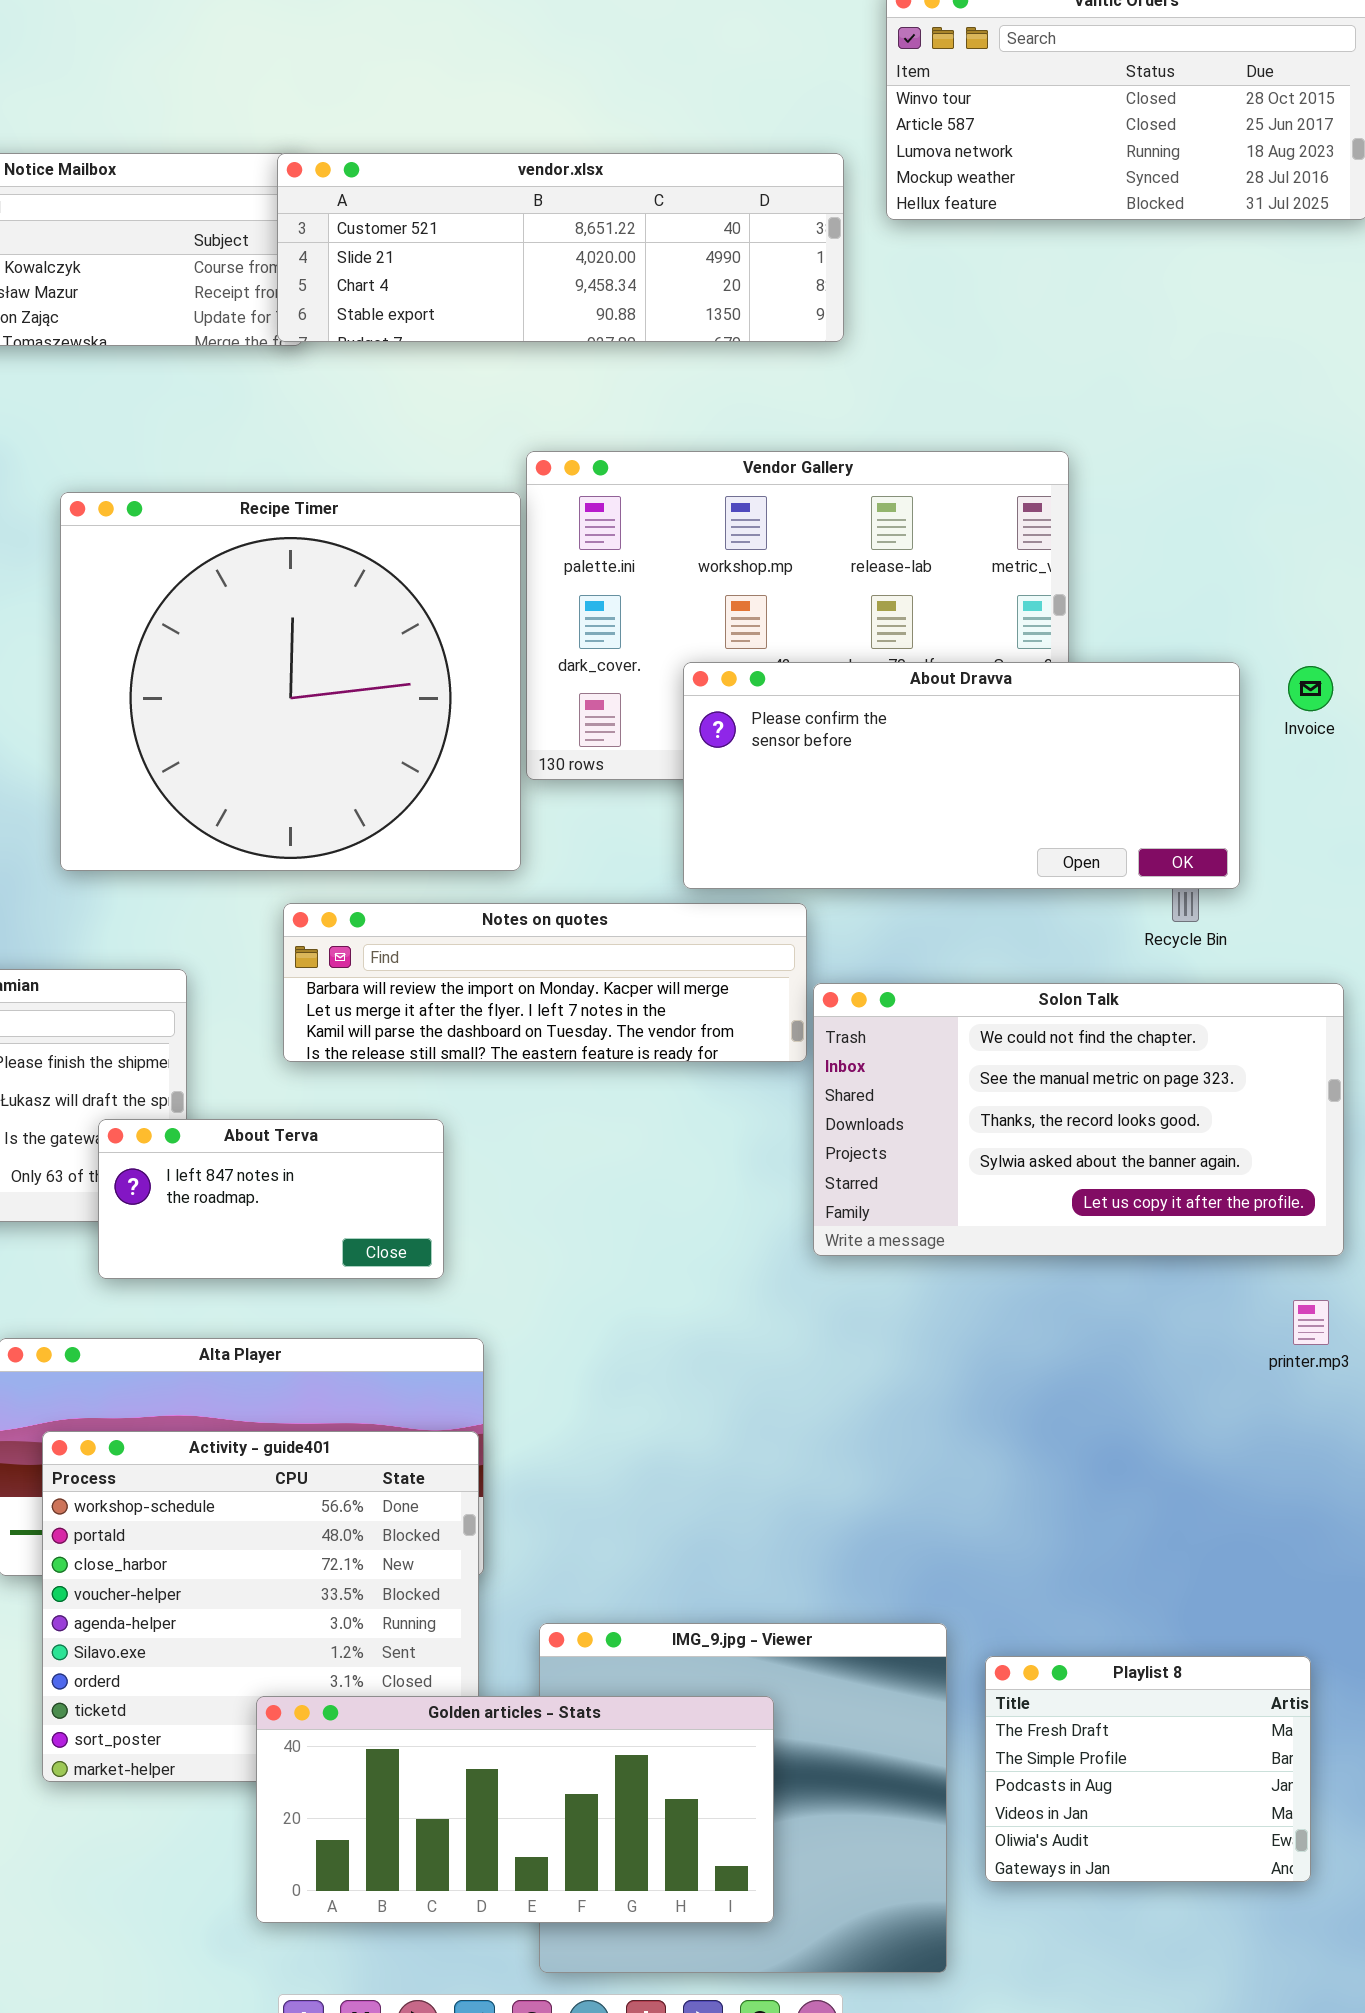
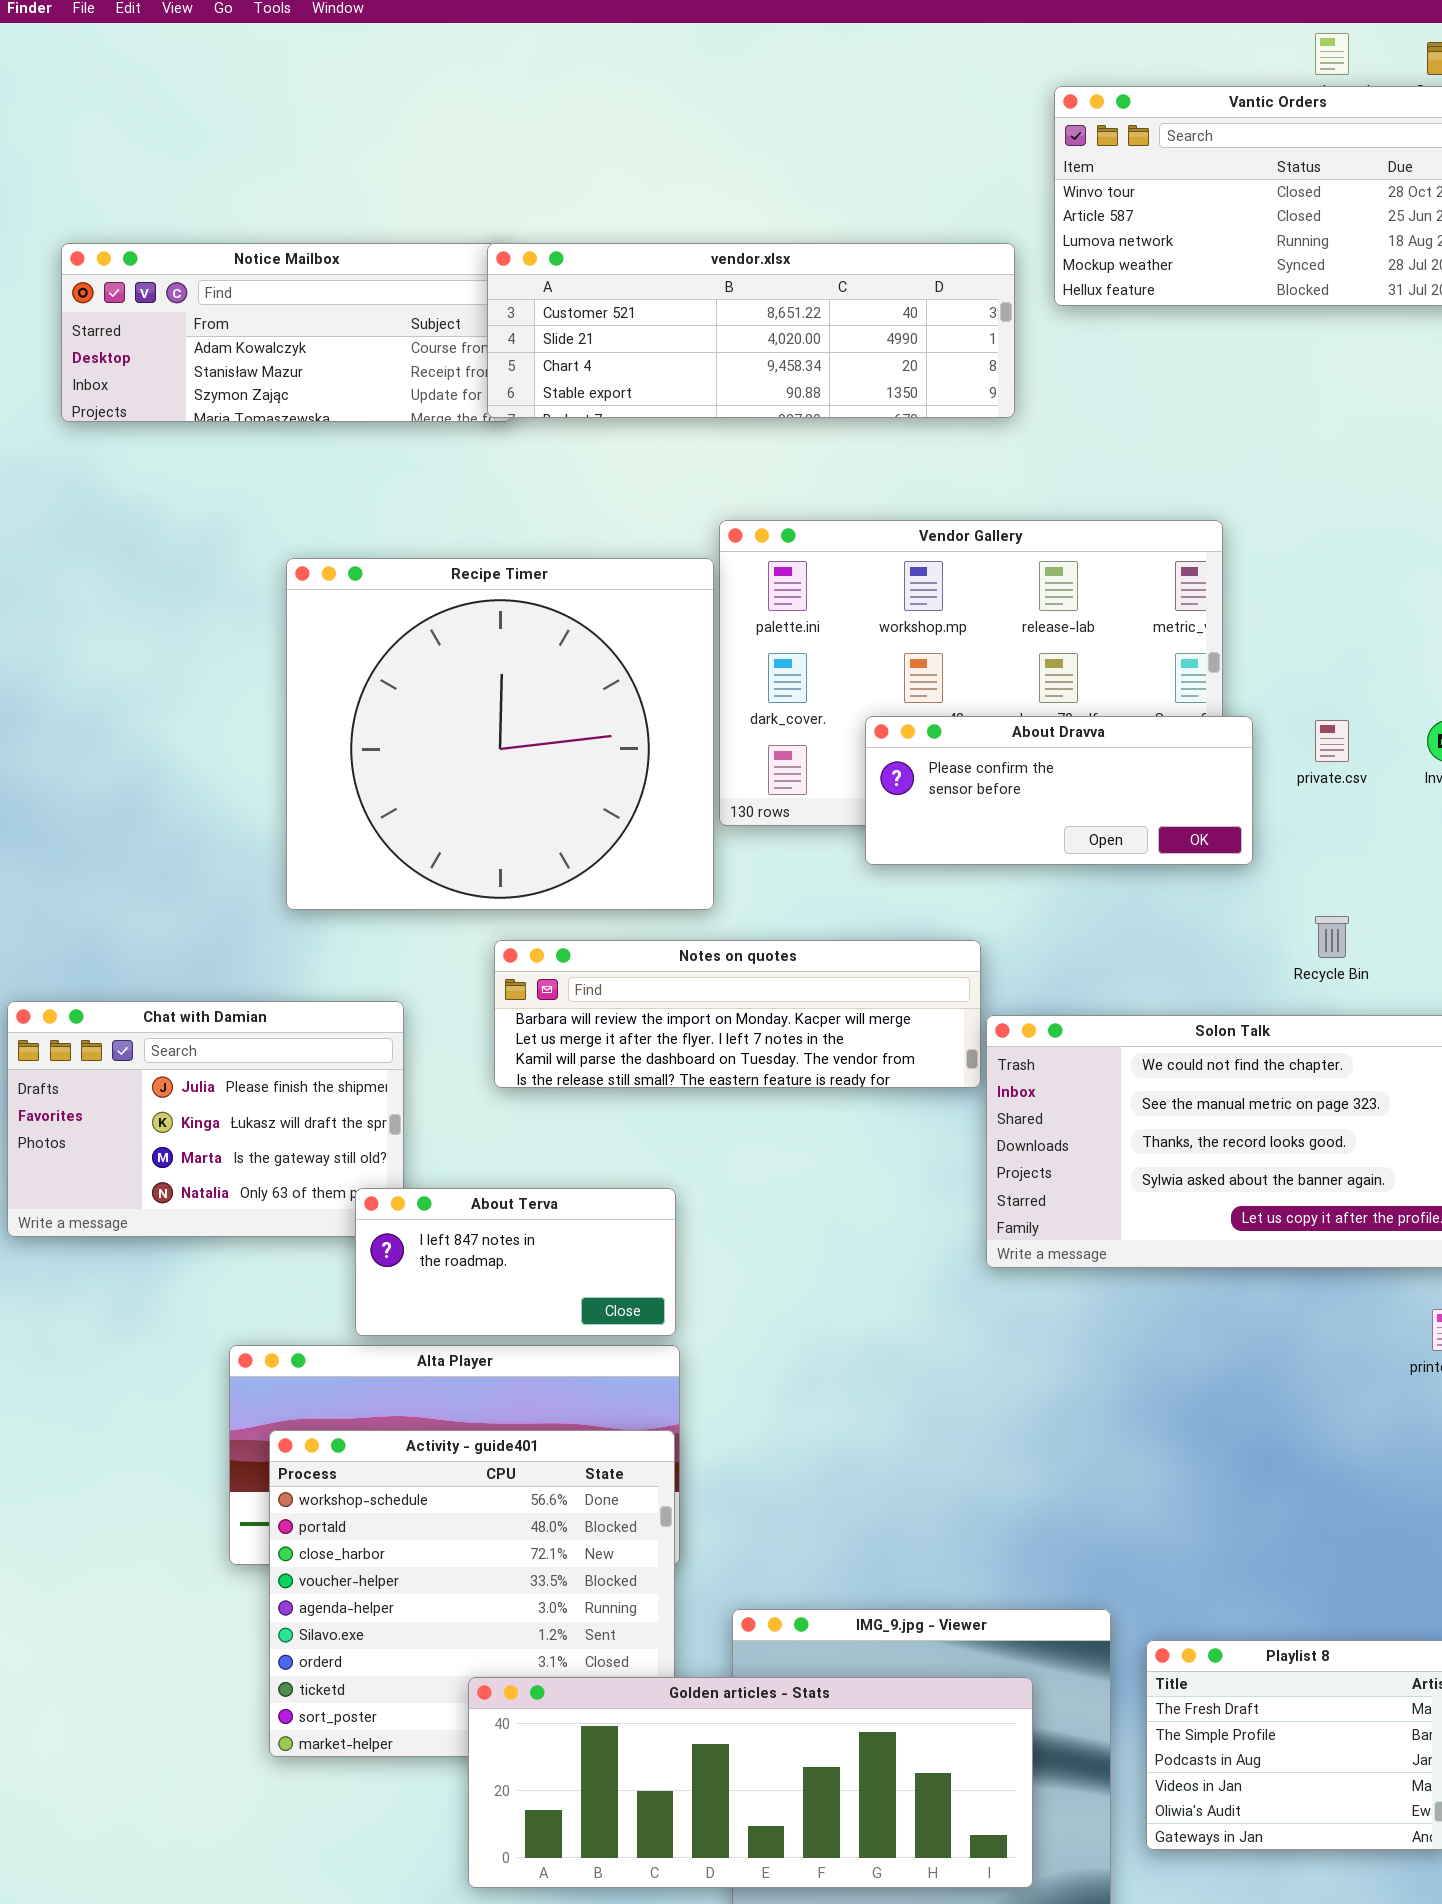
About Dravva: [683,662,1240,889] -> [865,716,1253,865], resized
About Terva: [98,1119,444,1279] -> [355,1188,676,1336], moved
Golden articles - Stats: [256,1696,774,1923] -> [468,1677,1033,1888], resized

